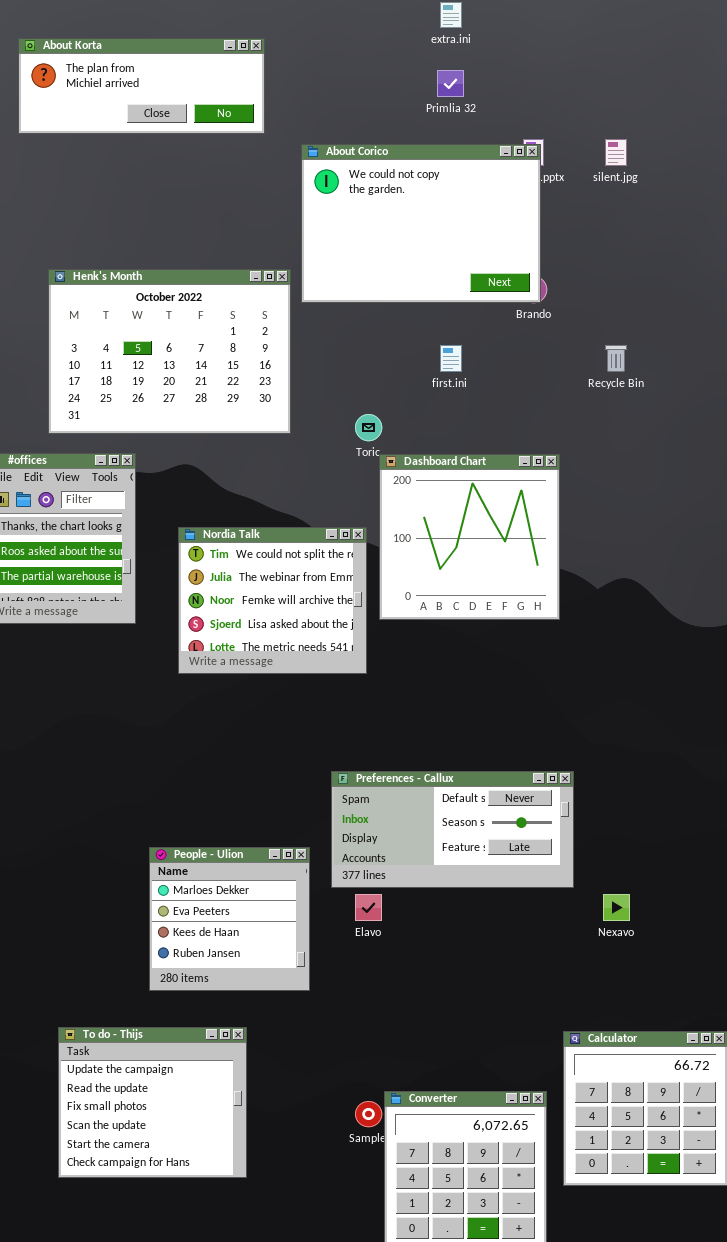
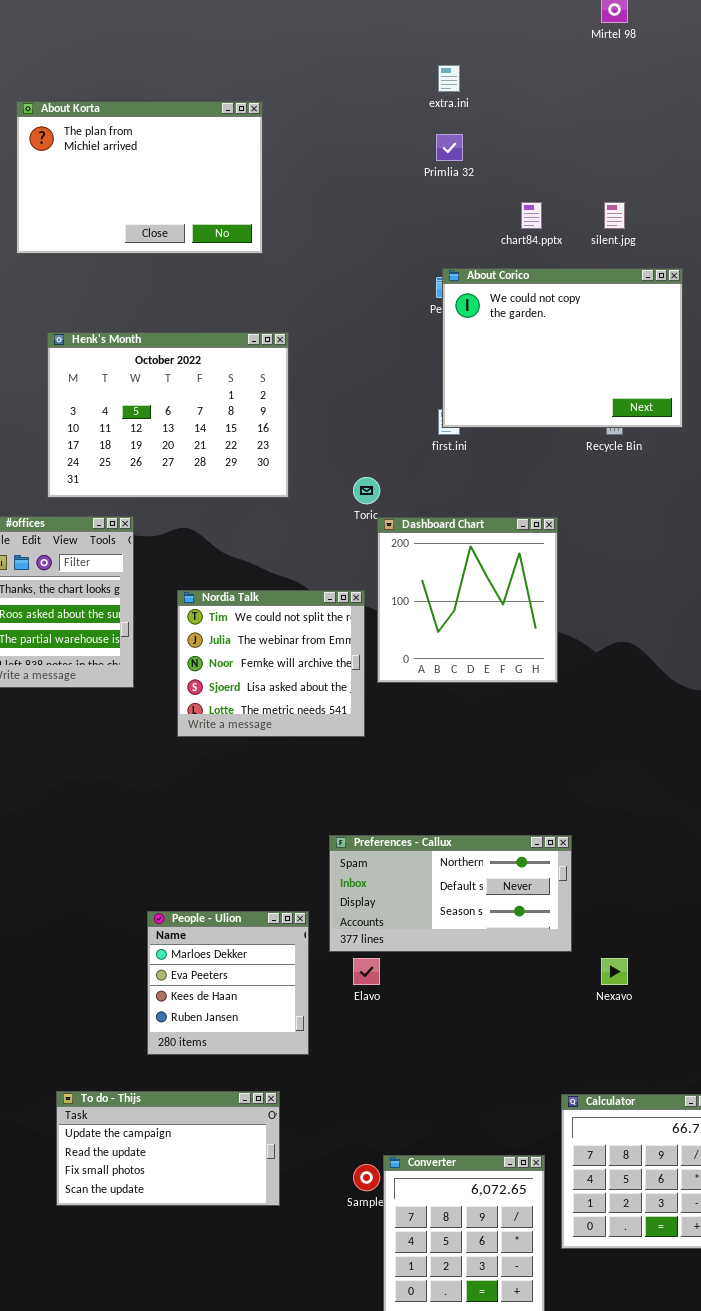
About Korta: [18,38,265,134] -> [16,101,263,254], resized
About Corico: [301,144,541,303] -> [442,268,683,428], moved
Preferences - Callux: [331,771,574,888] -> [329,835,572,952], scrolled up 1 row
To do - Thijs: [58,1027,247,1178] -> [56,1091,280,1206], resized

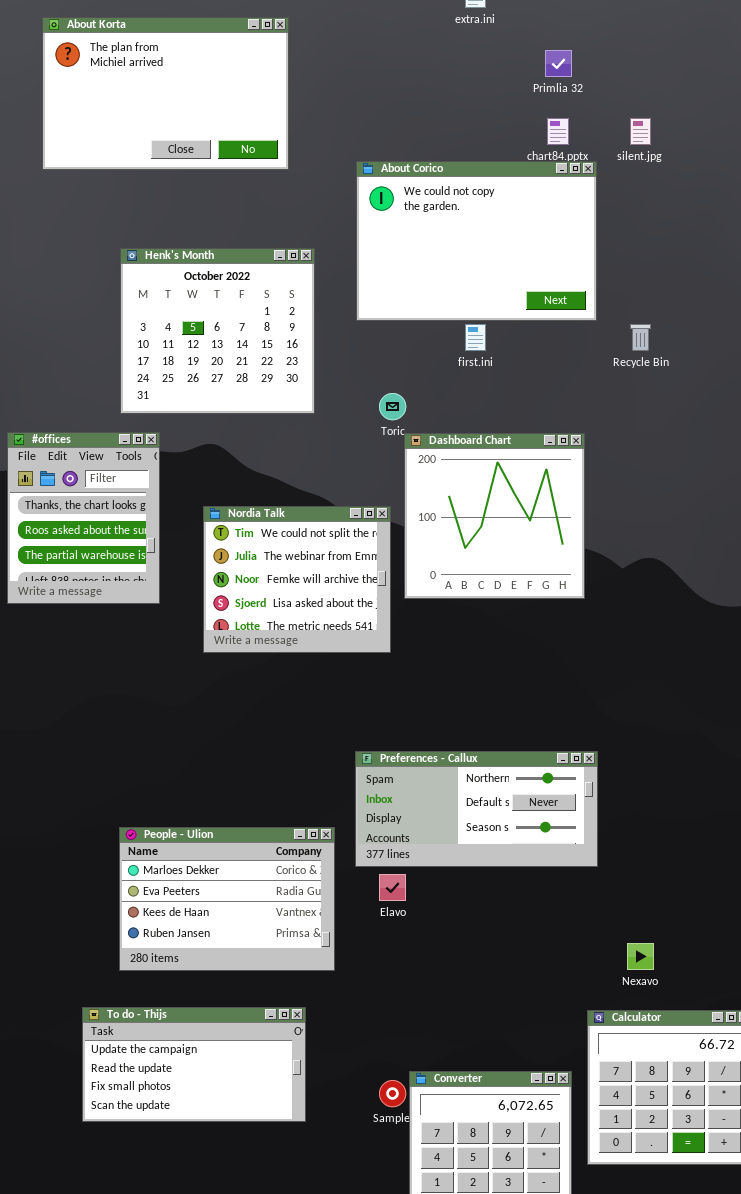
Primlia 32: [436,134,463,161] -> [545,50,572,77], moved
About Corico: [442,268,683,428] -> [356,161,597,321], moved
Henk's Month: [47,332,289,498] -> [120,248,315,414], resized
People - Ulion: [147,911,309,1055] -> [119,827,335,971], resized
Nexavo: [601,958,628,985] -> [627,943,654,970], moved

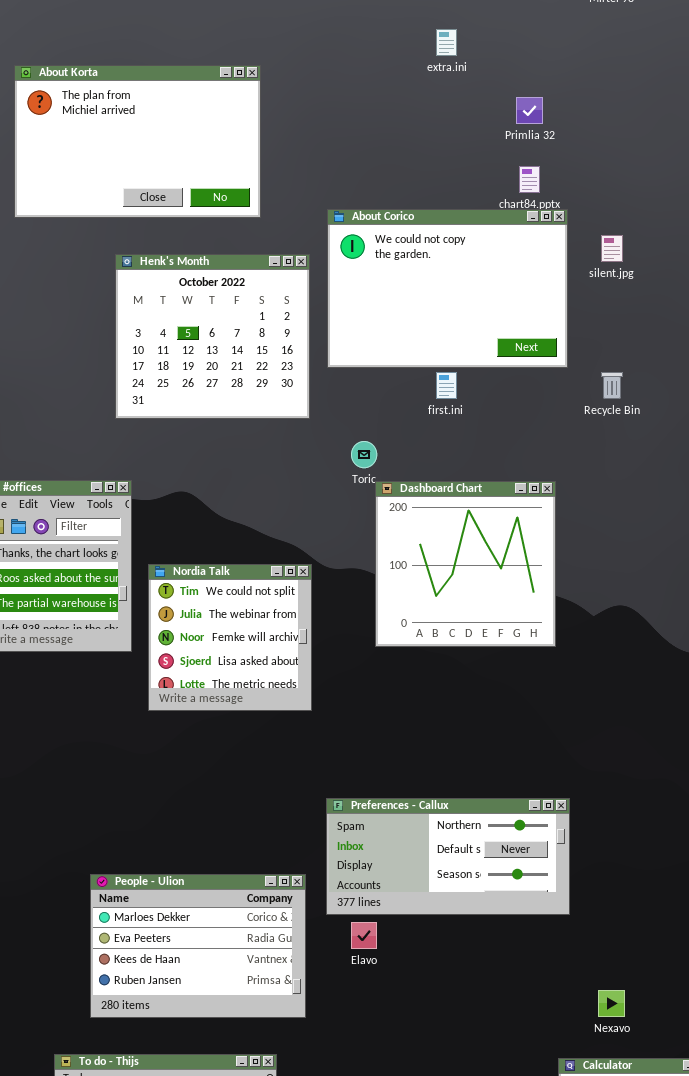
silent.jpg: [630,118,651,145] -> [601,235,623,262], moved
Henk's Month: [120,248,315,414] -> [115,254,310,419], moved
Nordia Talk: [203,506,391,653] -> [148,564,312,711], moved, resized

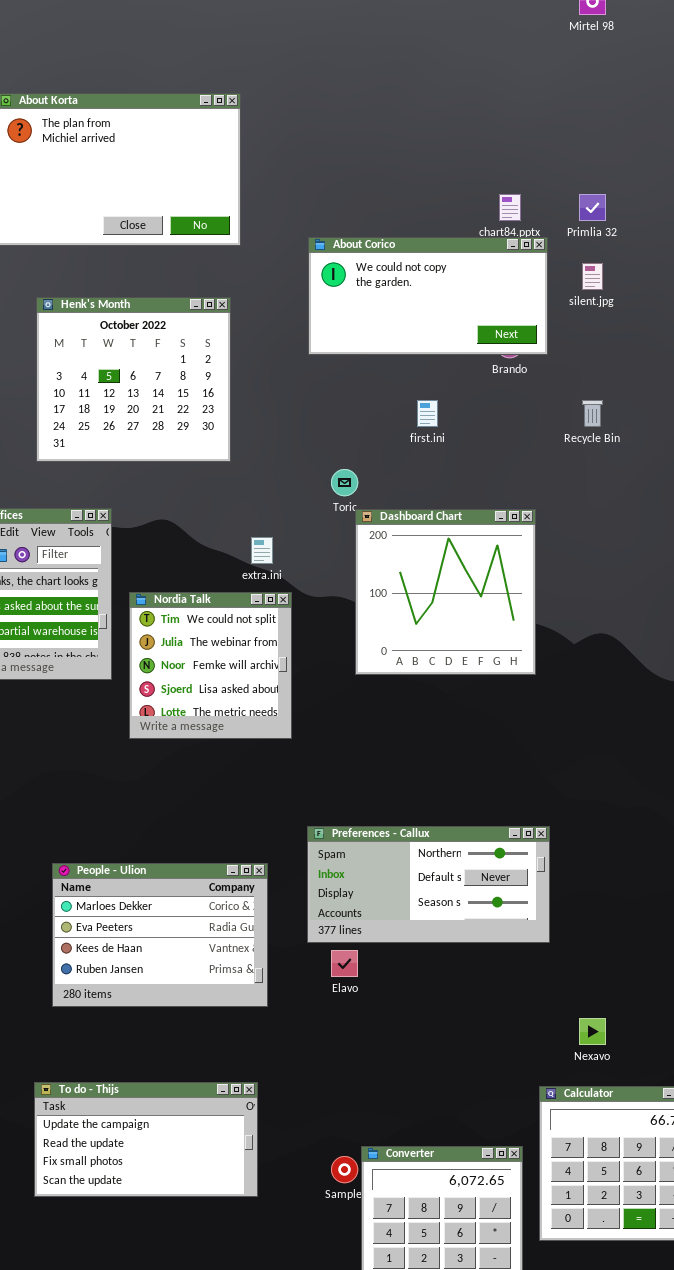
extra.ini: [436,29,457,56] -> [251,537,273,564], moved
Primlia 32: [516,97,543,124] -> [579,194,606,221], moved
About Corico: [327,209,568,368] -> [308,237,548,355], resized
Henk's Month: [115,254,310,419] -> [36,297,231,462], moved
People - Ulion: [90,874,306,1018] -> [52,863,268,1007], moved

